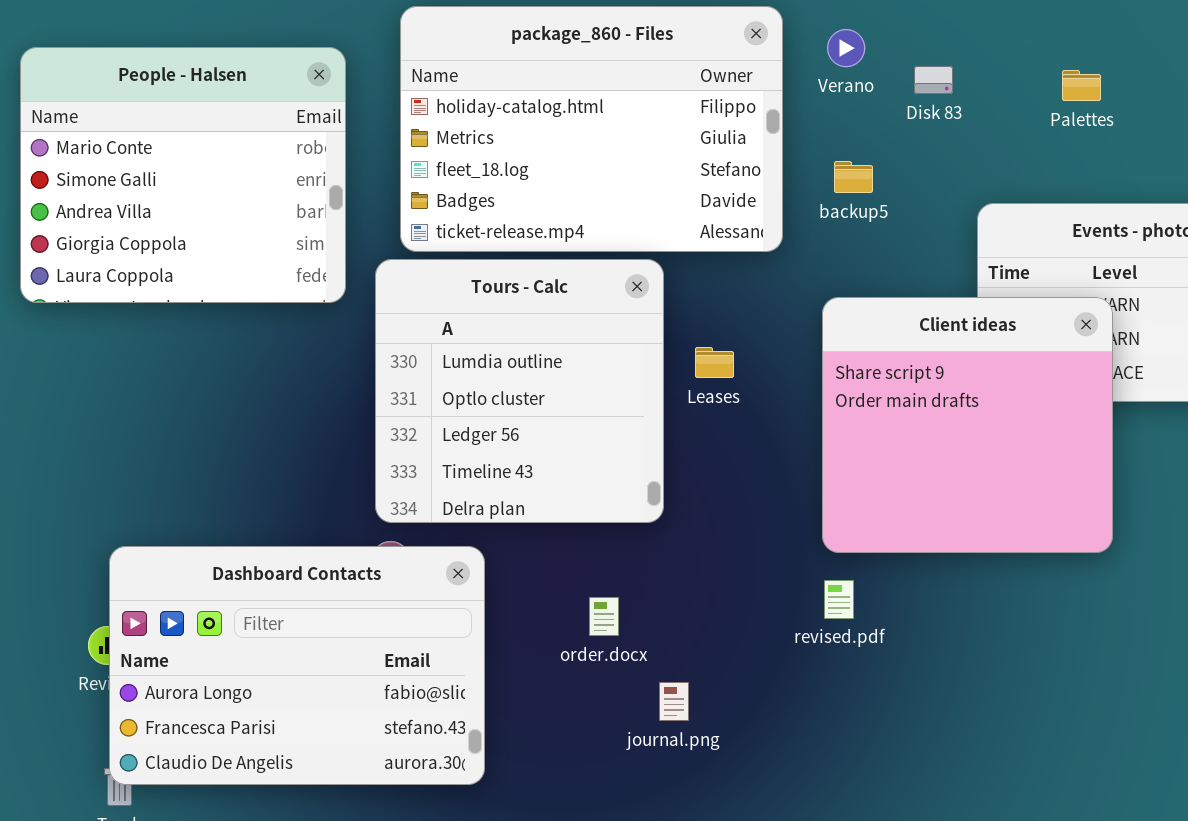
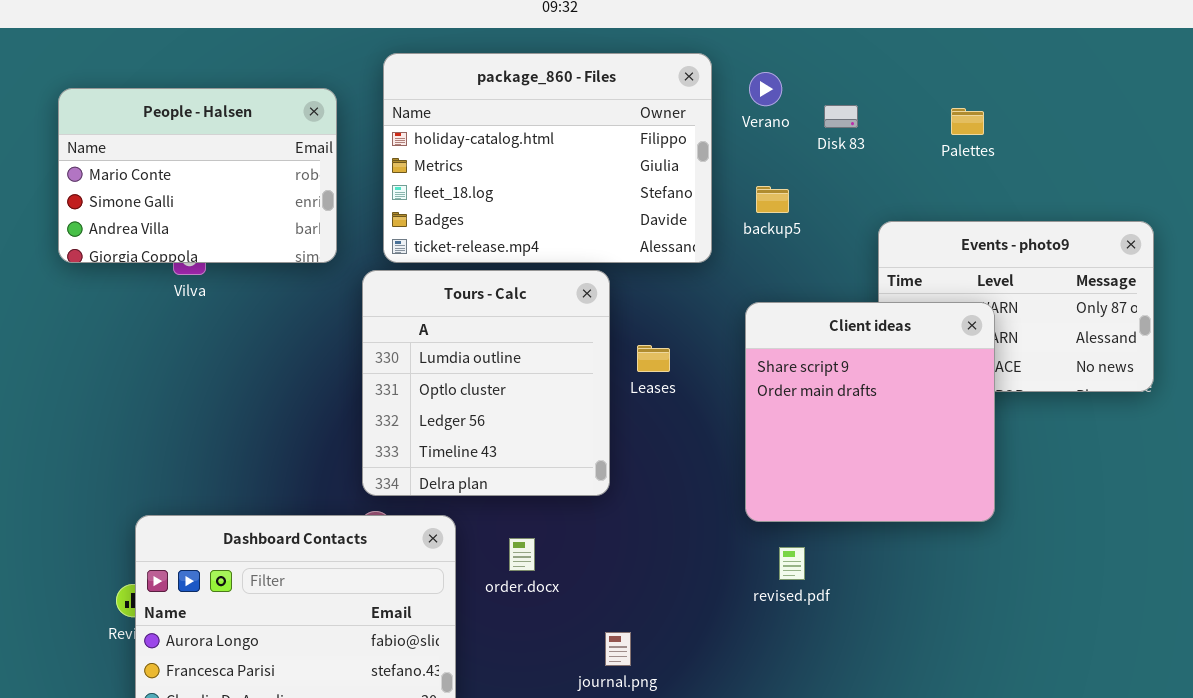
People - Halsen: [20,47,346,303] -> [58,88,337,263], resized
revised.pdf: [824,580,854,619] -> [779,547,805,580], moved
order.docx: [589,597,619,636] -> [509,538,535,571], moved

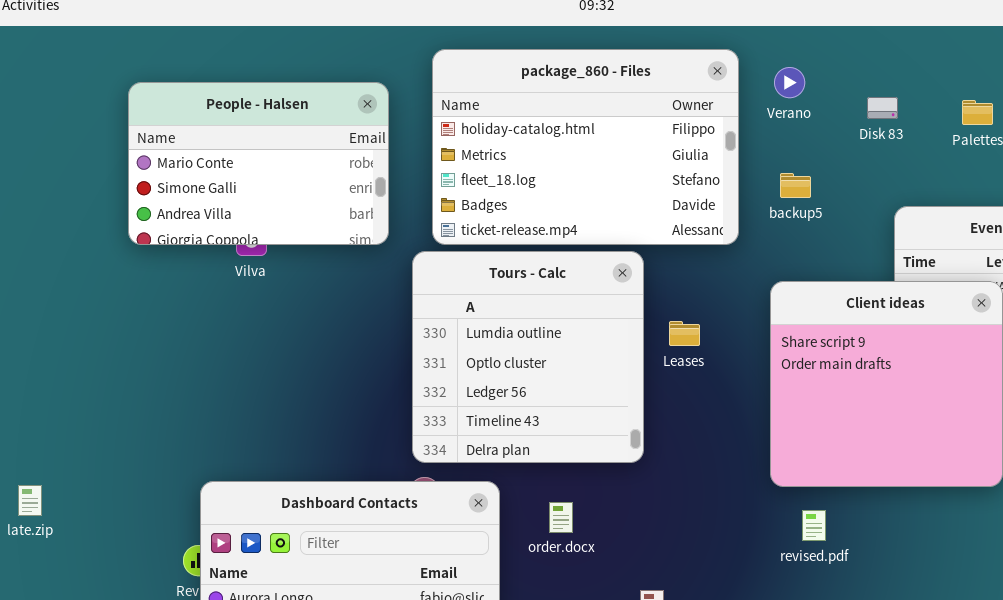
Disk 83: [824,105,858,128] -> [867,97,898,119], moved

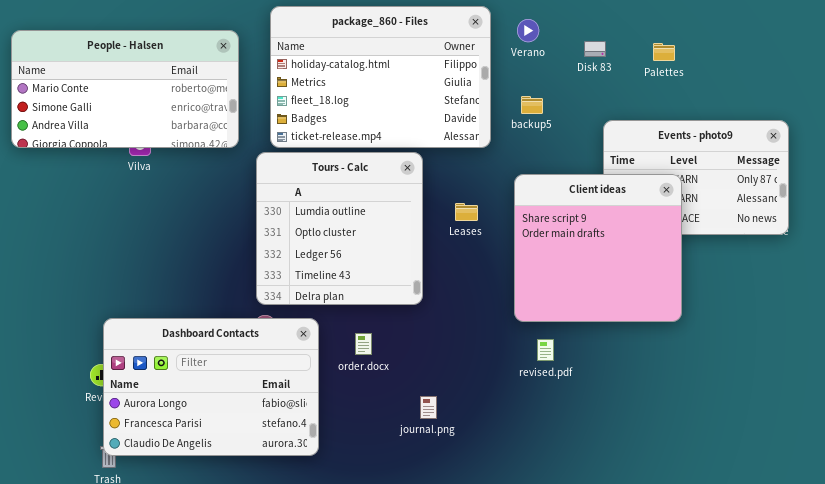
People - Halsen: [128,82,389,245] -> [11,30,239,148], resized
Leases: [669,321,700,346] -> [455,203,478,221], moved

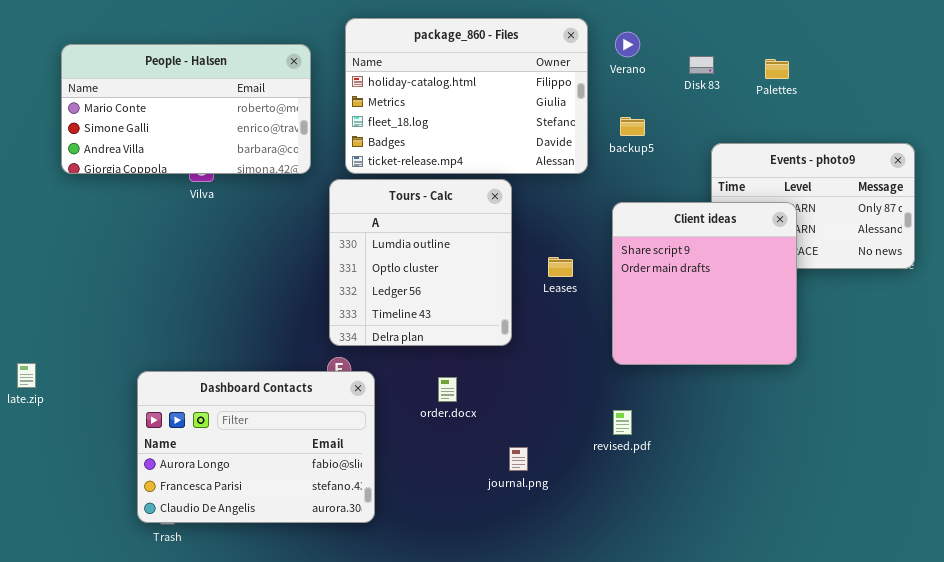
Leases: [455,203,478,221] -> [548,257,573,277], moved
Dashboard Contacts: [103,318,319,456] -> [137,371,375,523], moved
revised.pdf: [537,339,554,361] -> [613,410,632,435], moved

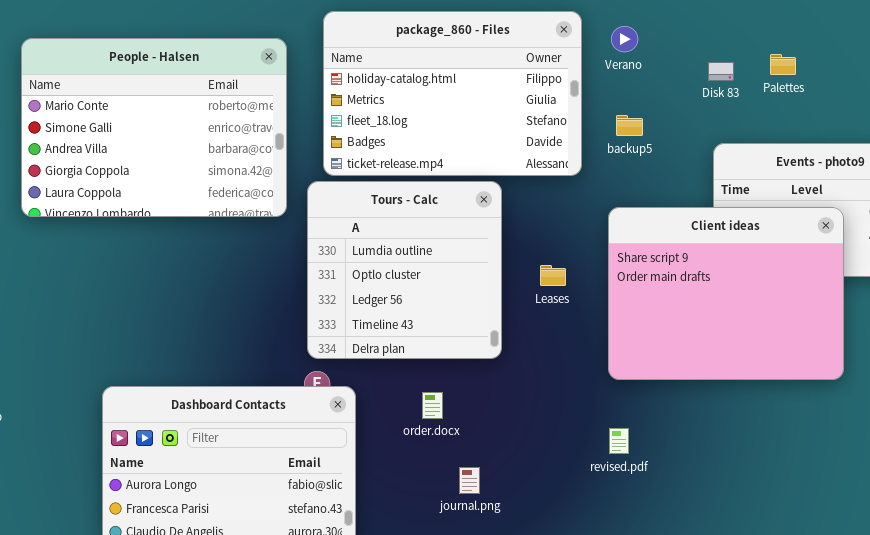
People - Halsen: [61,44,311,174] -> [21,38,287,217], resized
Disk 83: [689,56,714,74] -> [708,62,734,81], moved
Client ideas: [612,202,797,365] -> [608,207,844,380], resized
journal.png: [509,447,528,471] -> [459,467,480,494], moved

